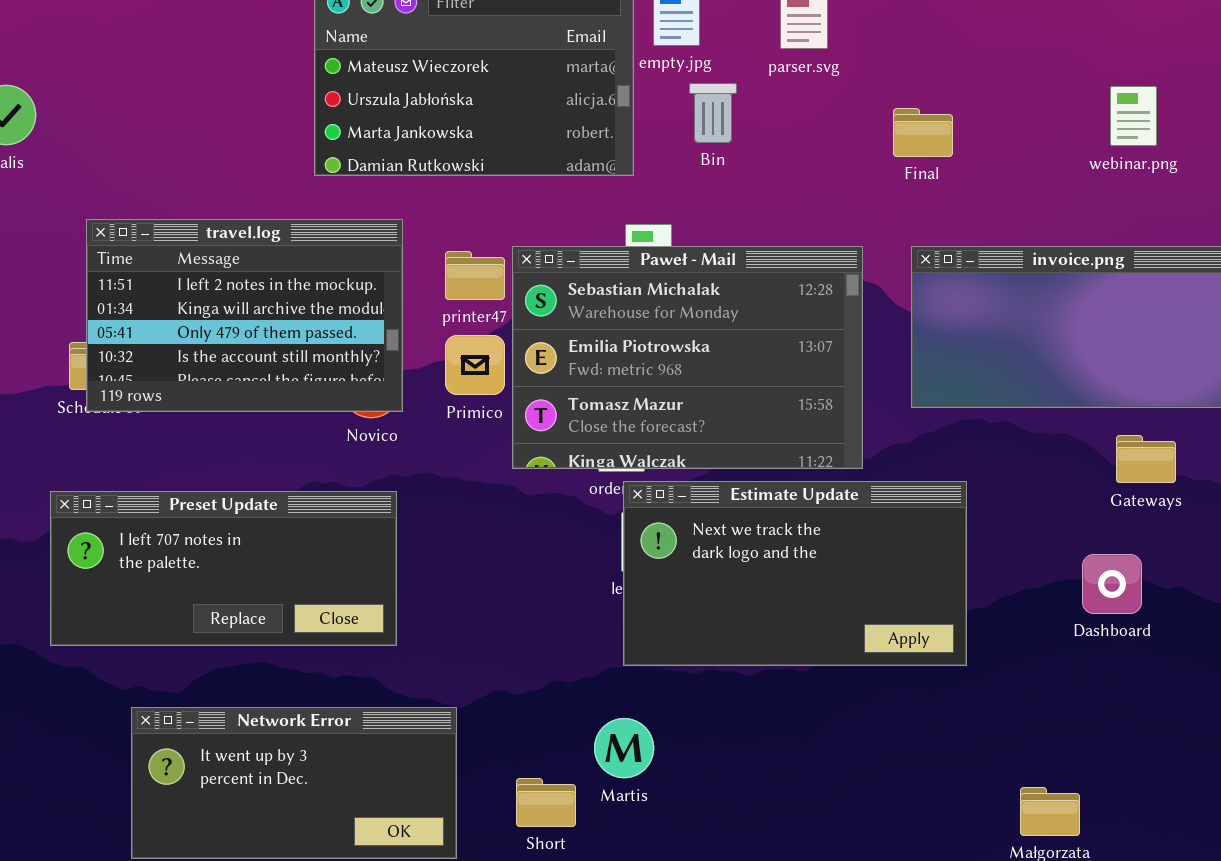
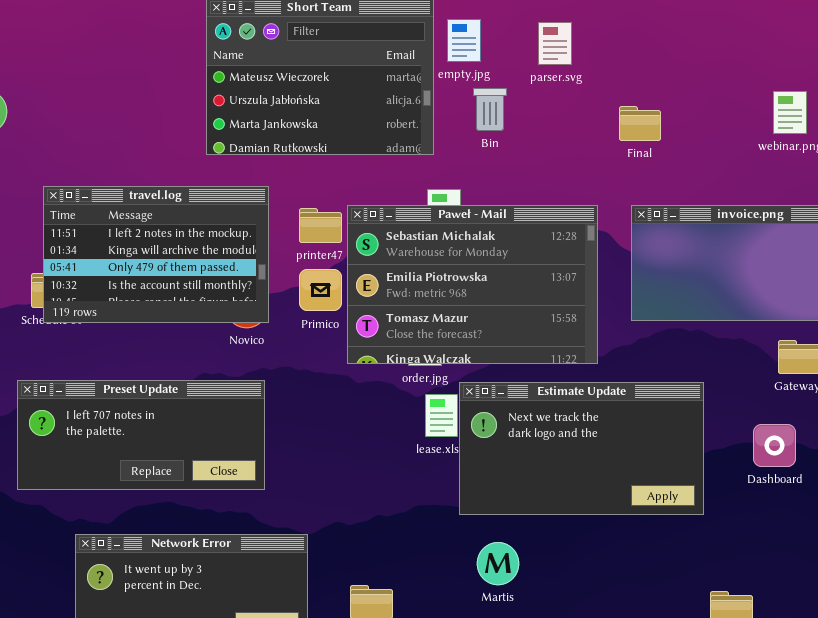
Estimate Update: [623,481,967,666] -> [459,382,704,515], moved
Martis: [594,718,654,778] -> [477,542,519,585], moved

